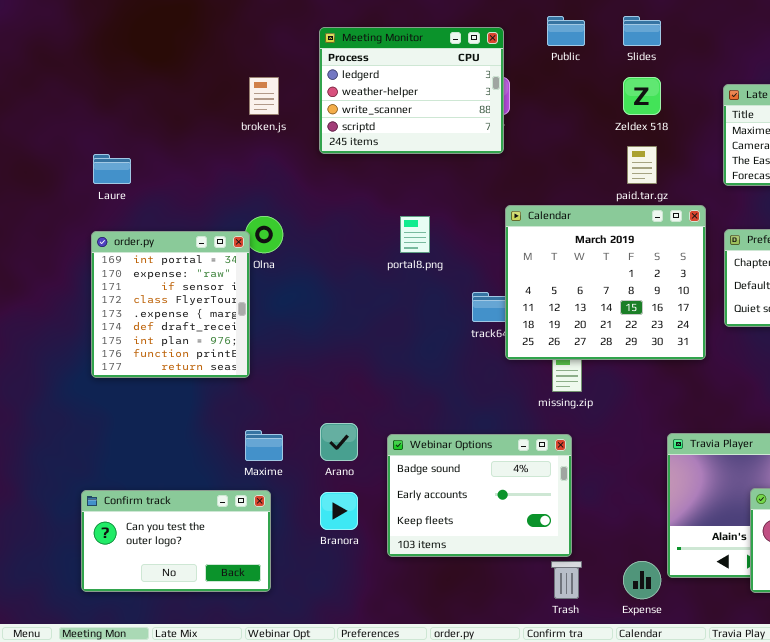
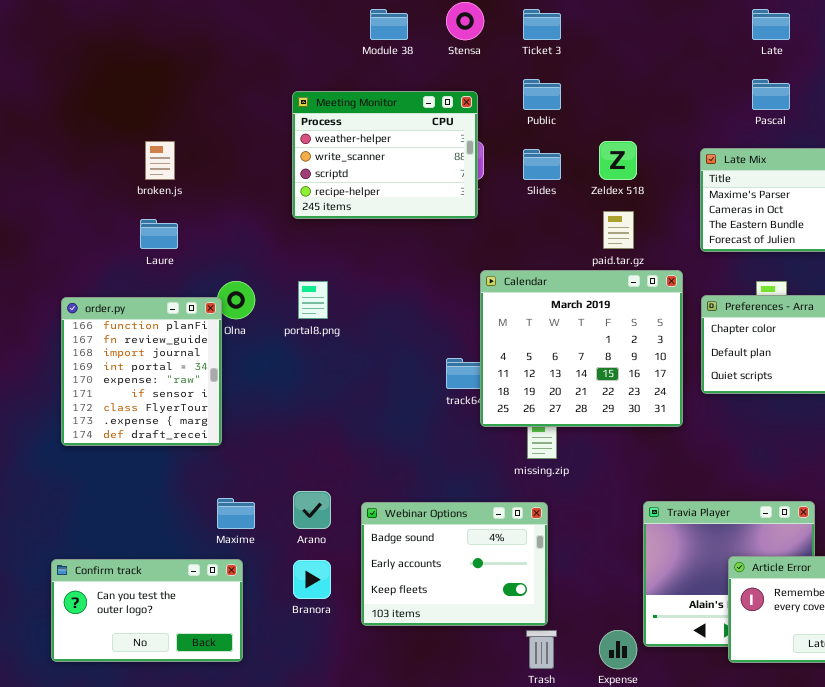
Slides: [623,16,661,46] -> [523,149,561,180], moved
Meeting Monitor: [319,27,504,154] -> [292,91,478,219], scrolled down 1 row
broken.js: [249,77,279,115] -> [145,141,175,180], moved
Laure: [93,154,131,184] -> [140,219,178,249], moved
portal8.png: [400,216,430,253] -> [298,281,328,319], moved
order.py: [91,231,250,378] -> [61,297,222,446], scrolled up 3 rows

